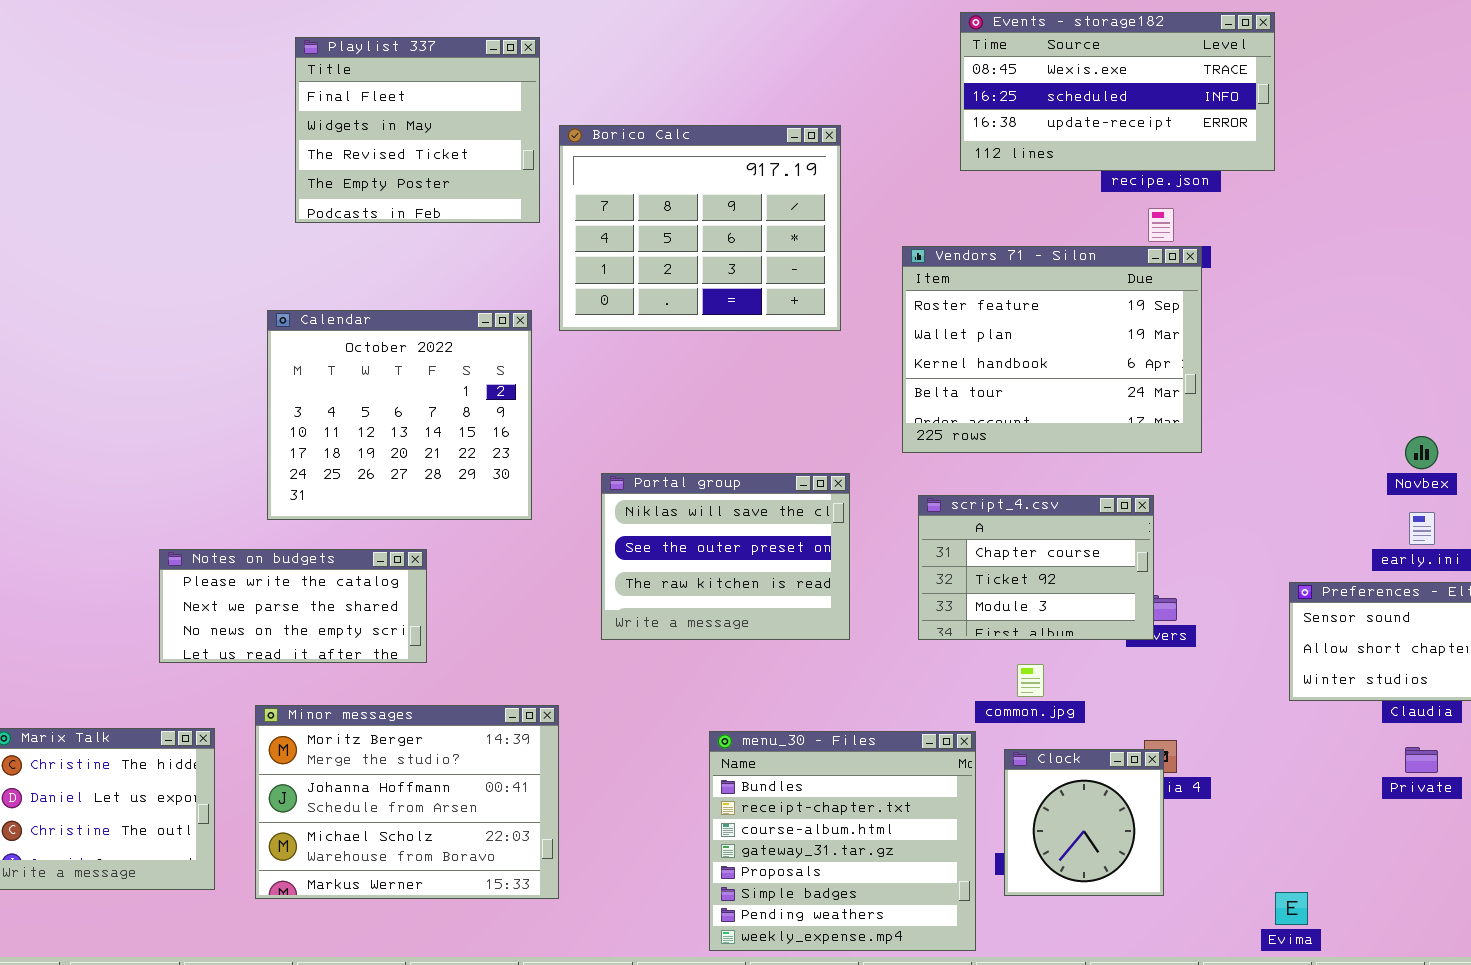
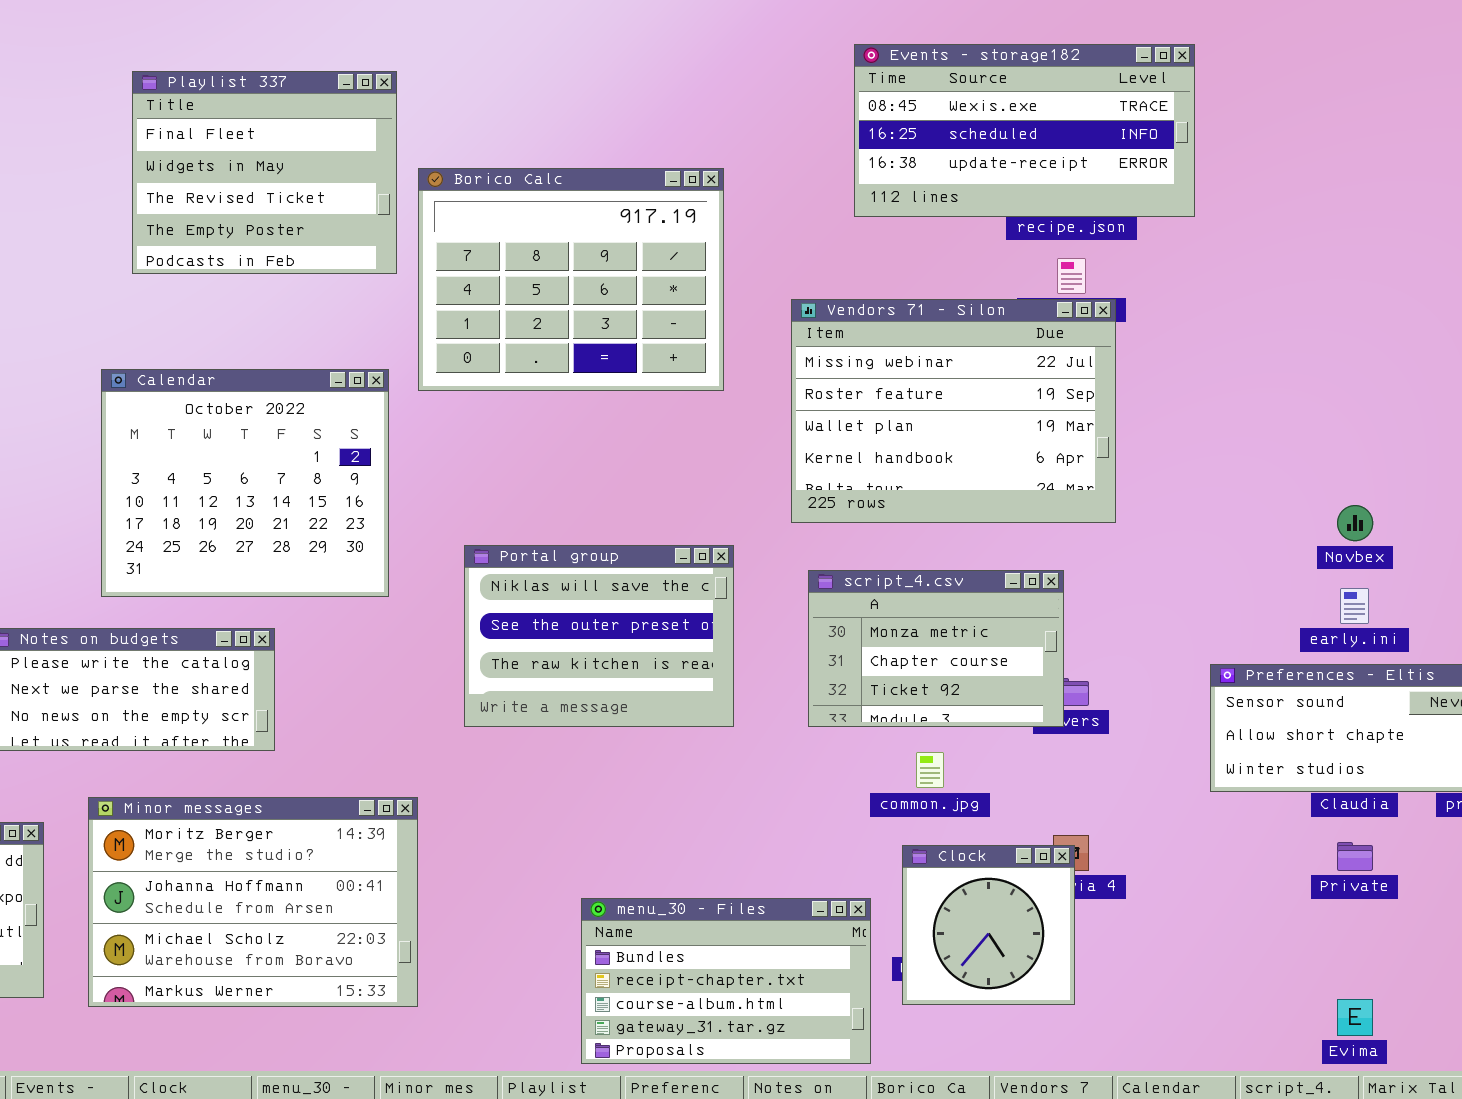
Vendors 71 - Silon: [902,246,1202,453] -> [791,299,1116,523], scrolled up 1 row
script_4.csv: [918,495,1154,640] -> [808,570,1064,727], scrolled up 1 row
menu_30 - Files: [709,731,976,951] -> [581,898,871,1064], resized
Evima: [1275,892,1308,925] -> [1337,999,1373,1036], moved

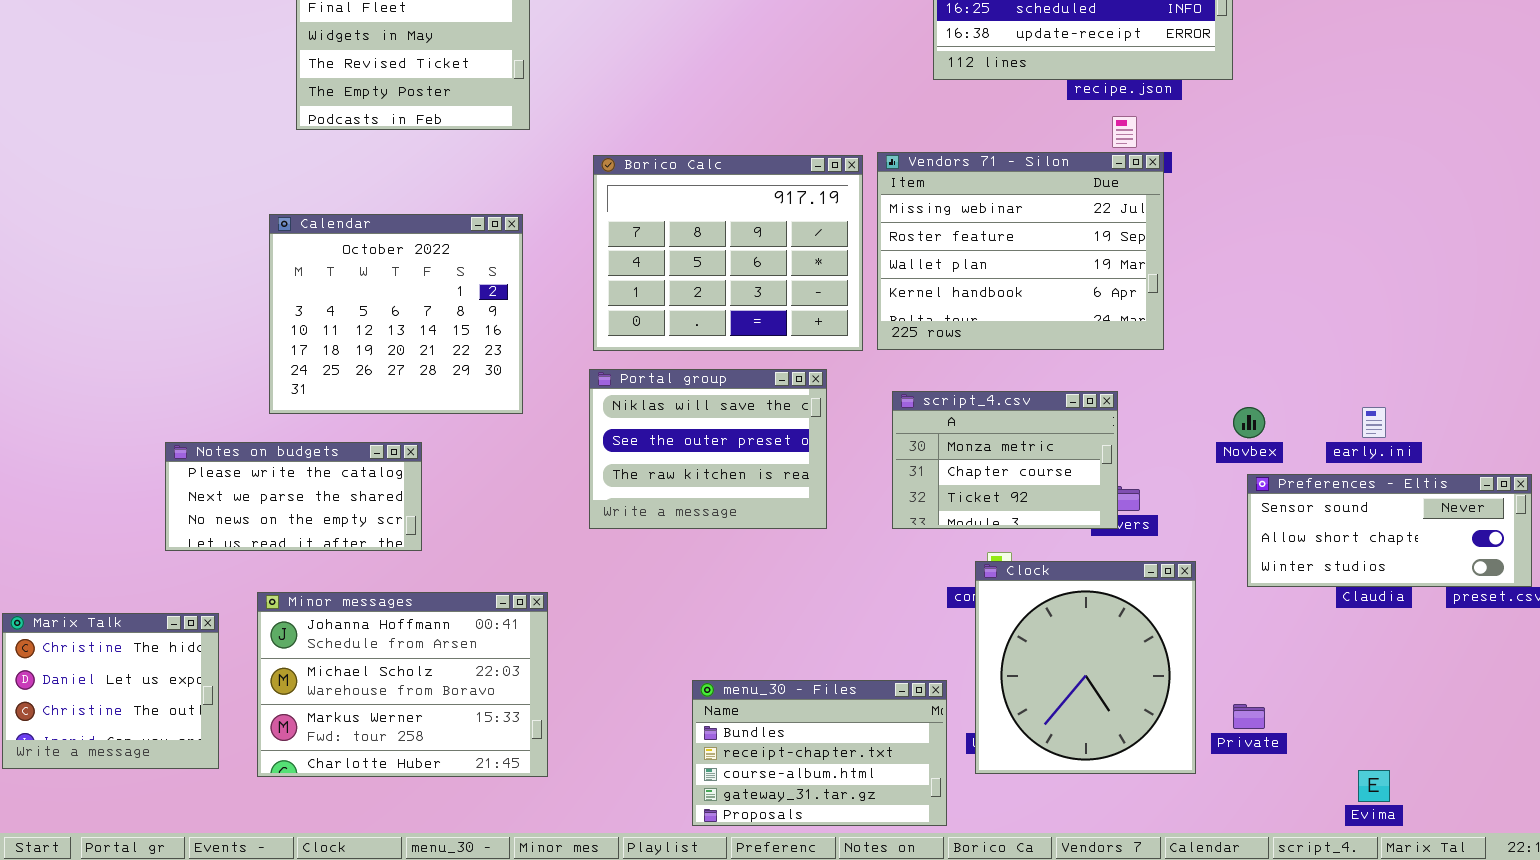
Borico Calc: [418,168,724,391] -> [593,155,863,351], moved
Novbex: [1337,505,1373,541] -> [1233,407,1265,438], moved
Minor messages: [88,797,418,1007] -> [257,592,548,777], scrolled down 1 row
Private: [1337,842,1373,871] -> [1233,704,1265,729], moved
Clock: [902,845,1075,1005] -> [975,561,1196,774], resized

